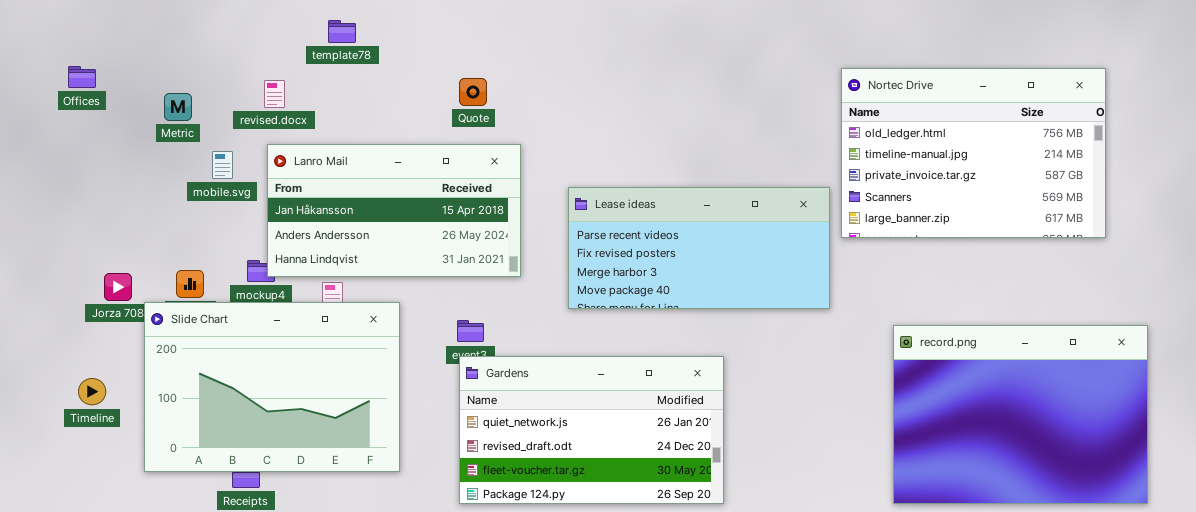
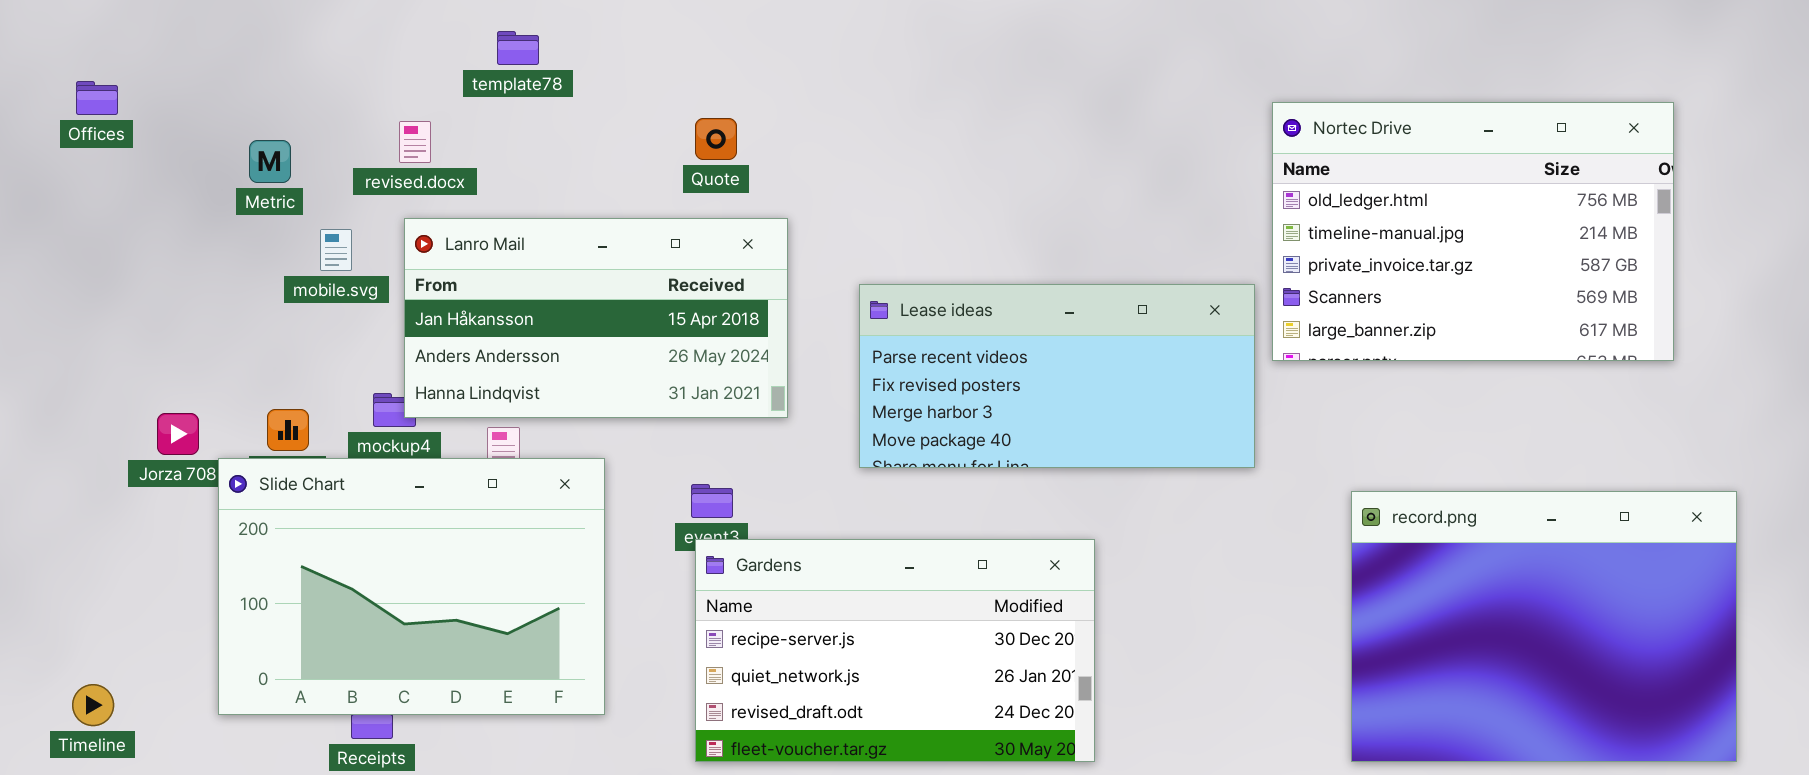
Offices: [68,66,96,88] -> [76,81,118,115], moved
Gardens: [459,356,724,504] -> [695,539,1095,762], scrolled up 1 row
Timeline: [78,378,106,405] -> [72,684,114,726], moved

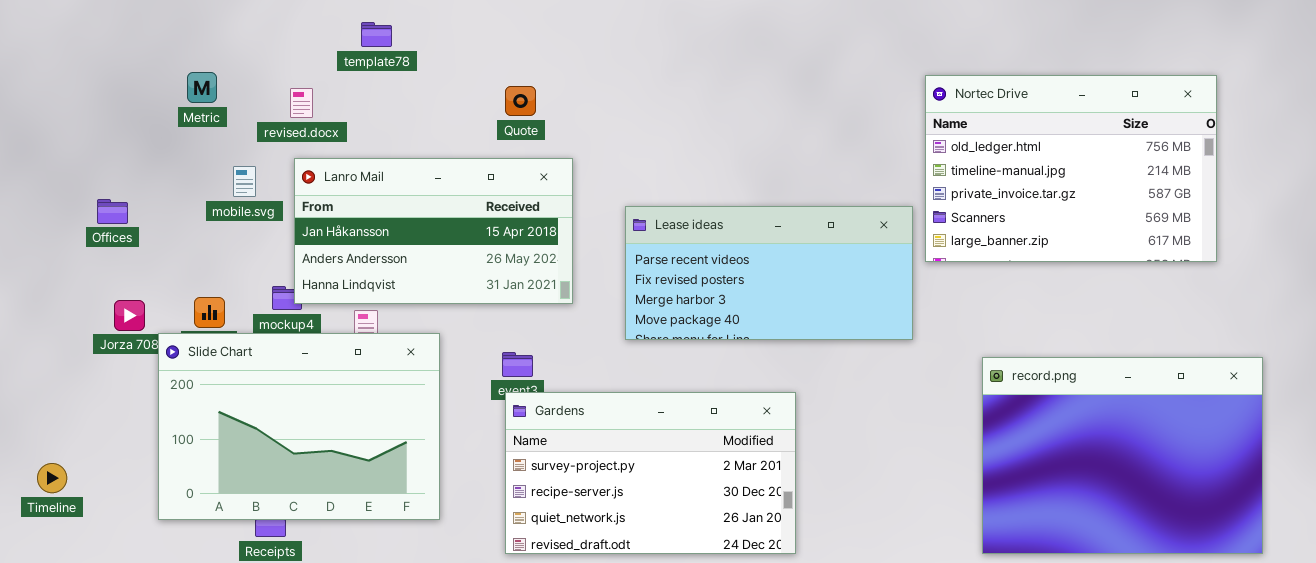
Offices: [76,81,118,115] -> [97,199,128,224], moved
Metric: [249,140,291,183] -> [187,72,217,103], moved
Gardens: [695,539,1095,762] -> [505,392,796,554], scrolled up 1 row
Timeline: [72,684,114,726] -> [37,463,67,493], moved

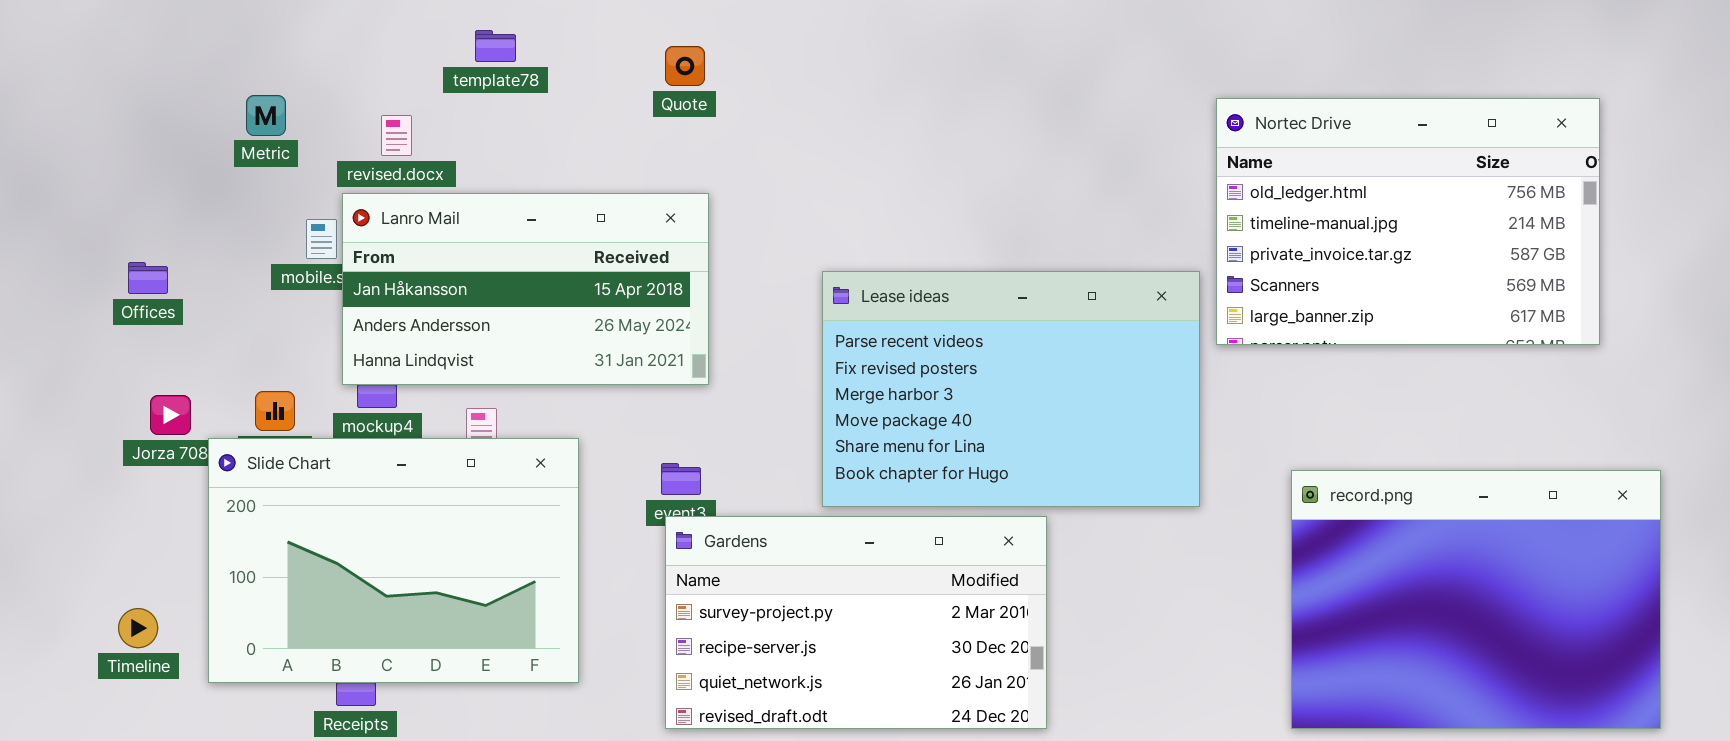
Quote: [505,86,536,116] -> [665,46,705,86], moved
Lanro Mail: [294,158,573,304] -> [342,193,709,385], moved
Lease ideas: [625,206,913,340] -> [822,271,1200,507], resized
Timeline: [37,463,67,493] -> [118,608,158,648], moved

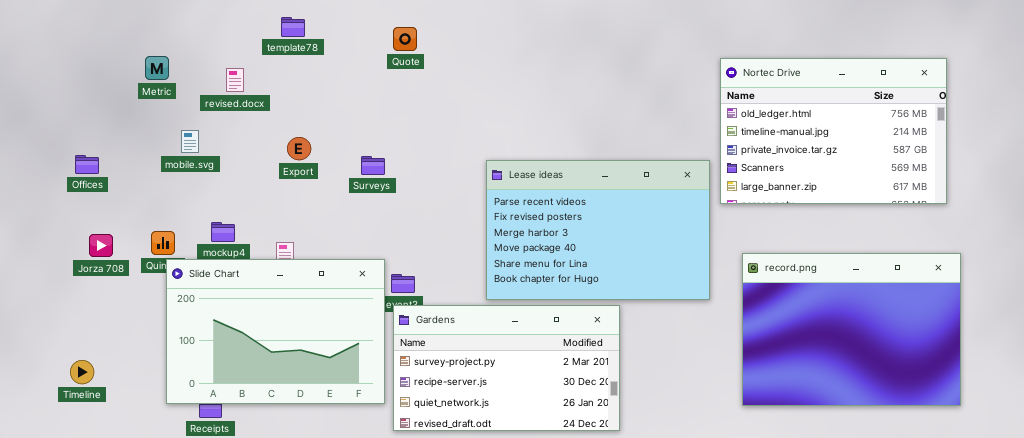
Lanro Mail: [342,193,709,385] -> none, closed
Slide Chart: [208,438,579,683] -> [166,259,385,404], moved
record.png: [1291,470,1661,729] -> [742,253,961,406], moved

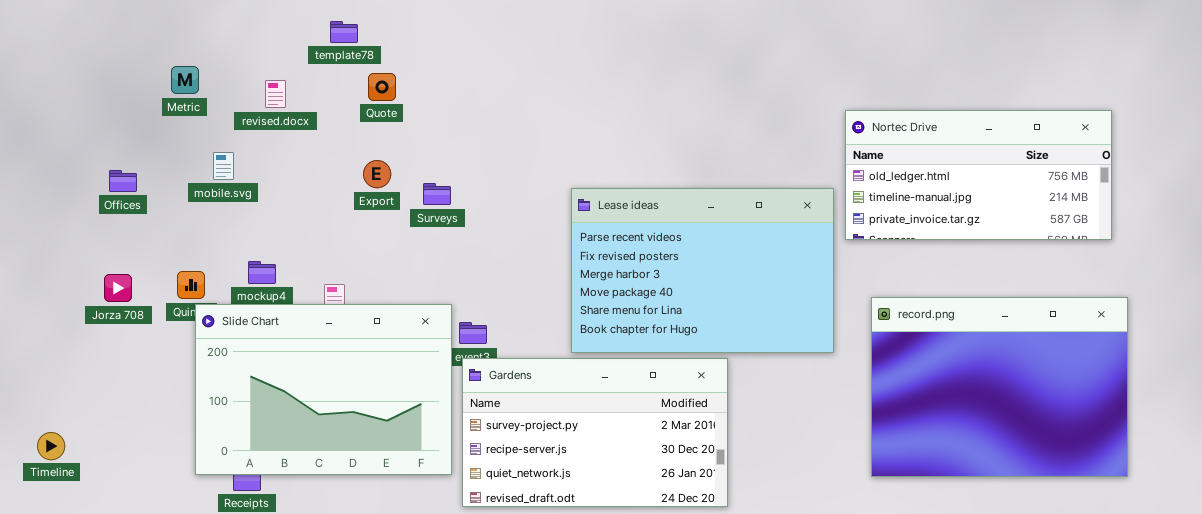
Quote: [393,27,417,51] -> [368,73,396,101], moved
Nortec Drive: [720,58,947,204] -> [845,110,1112,240], resized
Export: [287,137,311,160] -> [363,160,391,188], moved
Offices: [75,155,99,174] -> [109,170,137,192], moved
Timeline: [70,360,94,384] -> [37,432,65,460], moved

